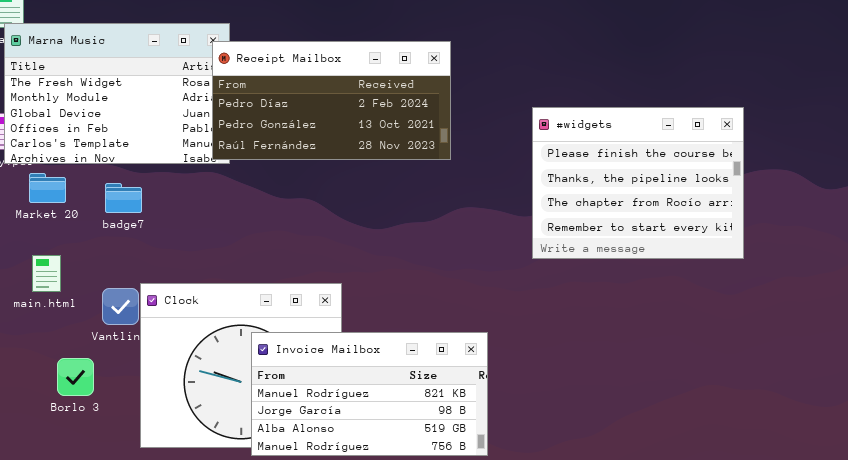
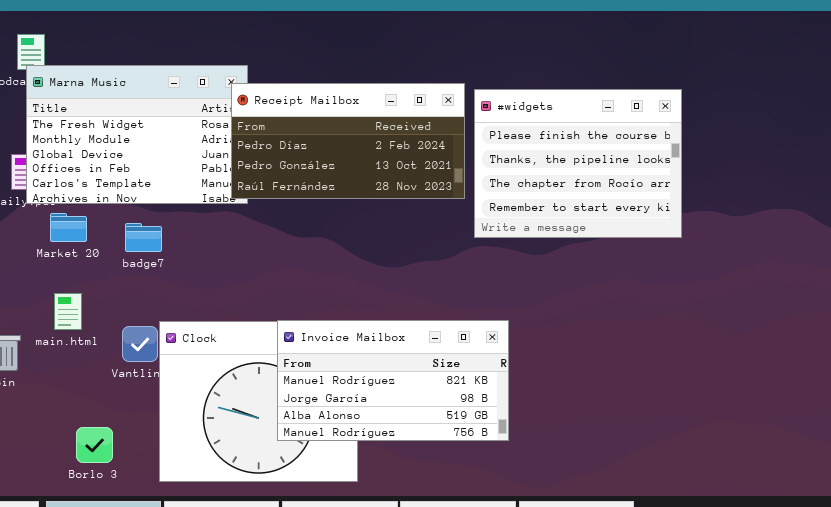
#widgets: [532,107,744,259] -> [474,89,682,238], moved
Invoice Mailbox: [251,332,488,456] -> [277,320,509,441], moved
Borlo 3: [57,358,94,396] -> [76,427,113,463], moved

